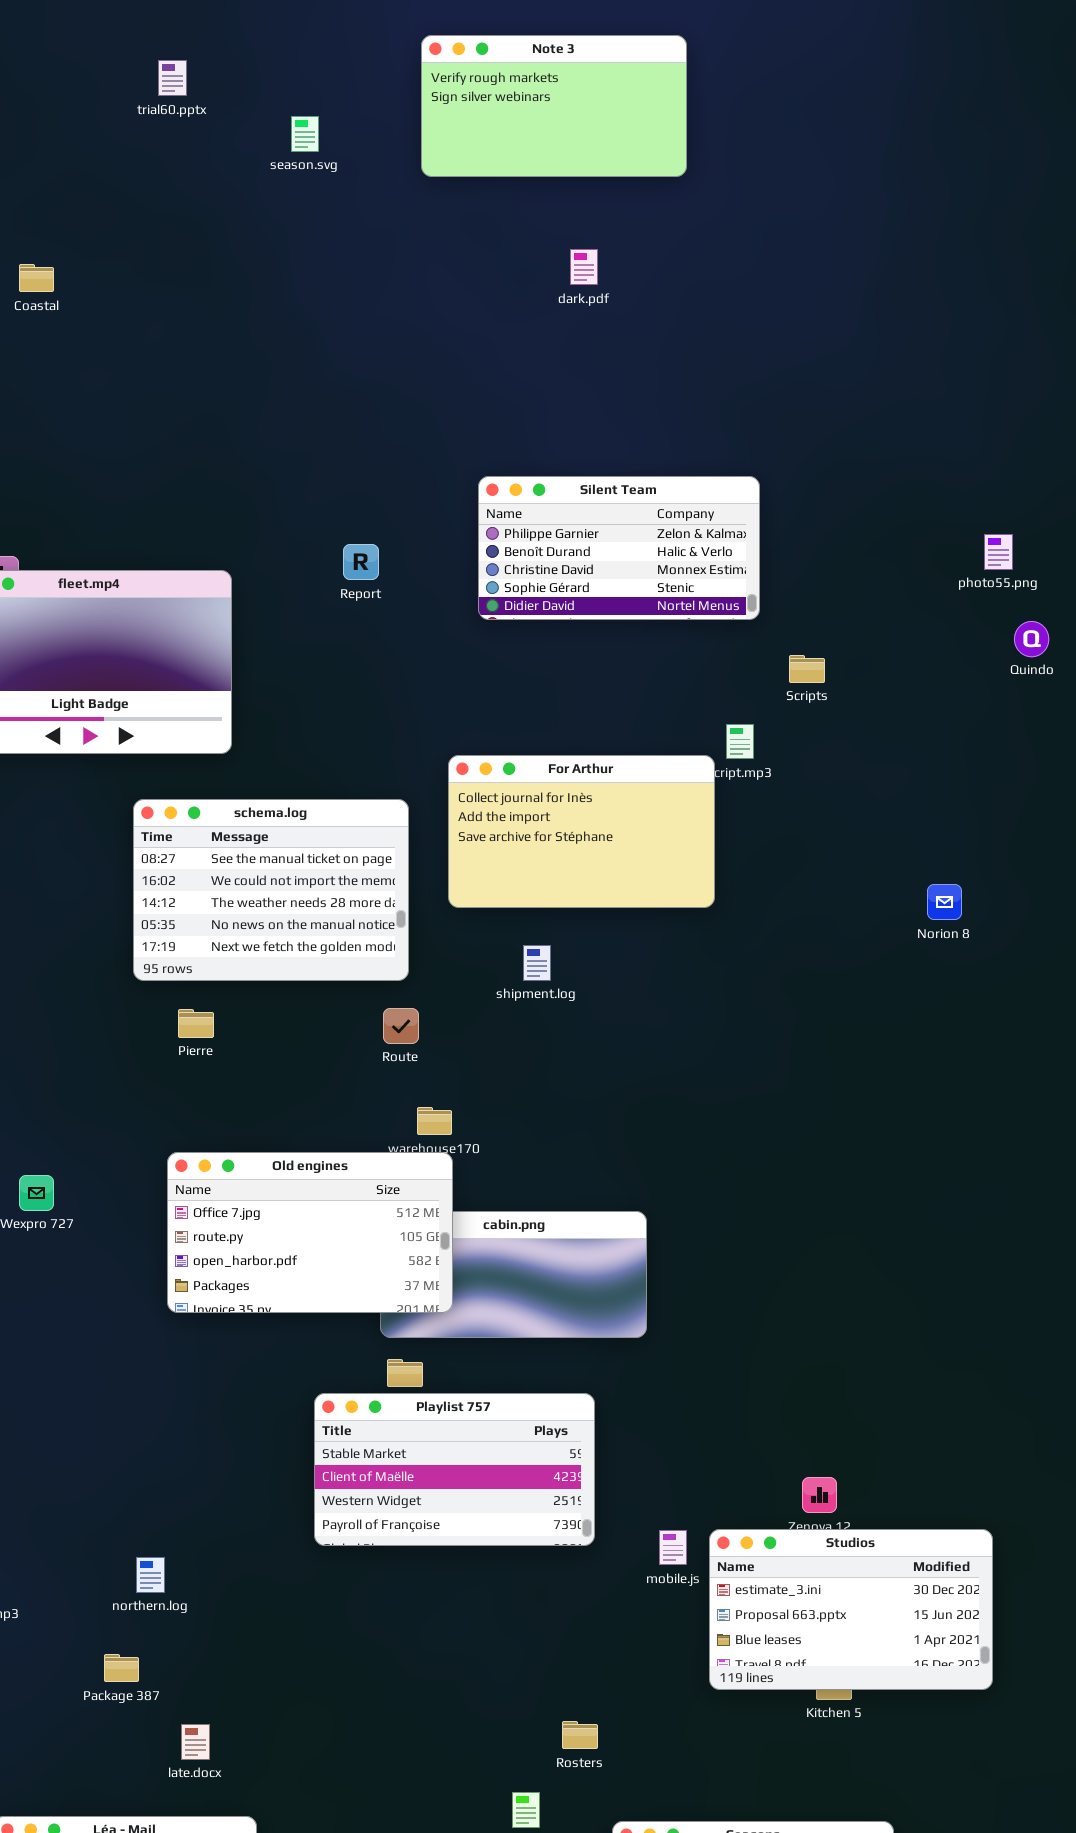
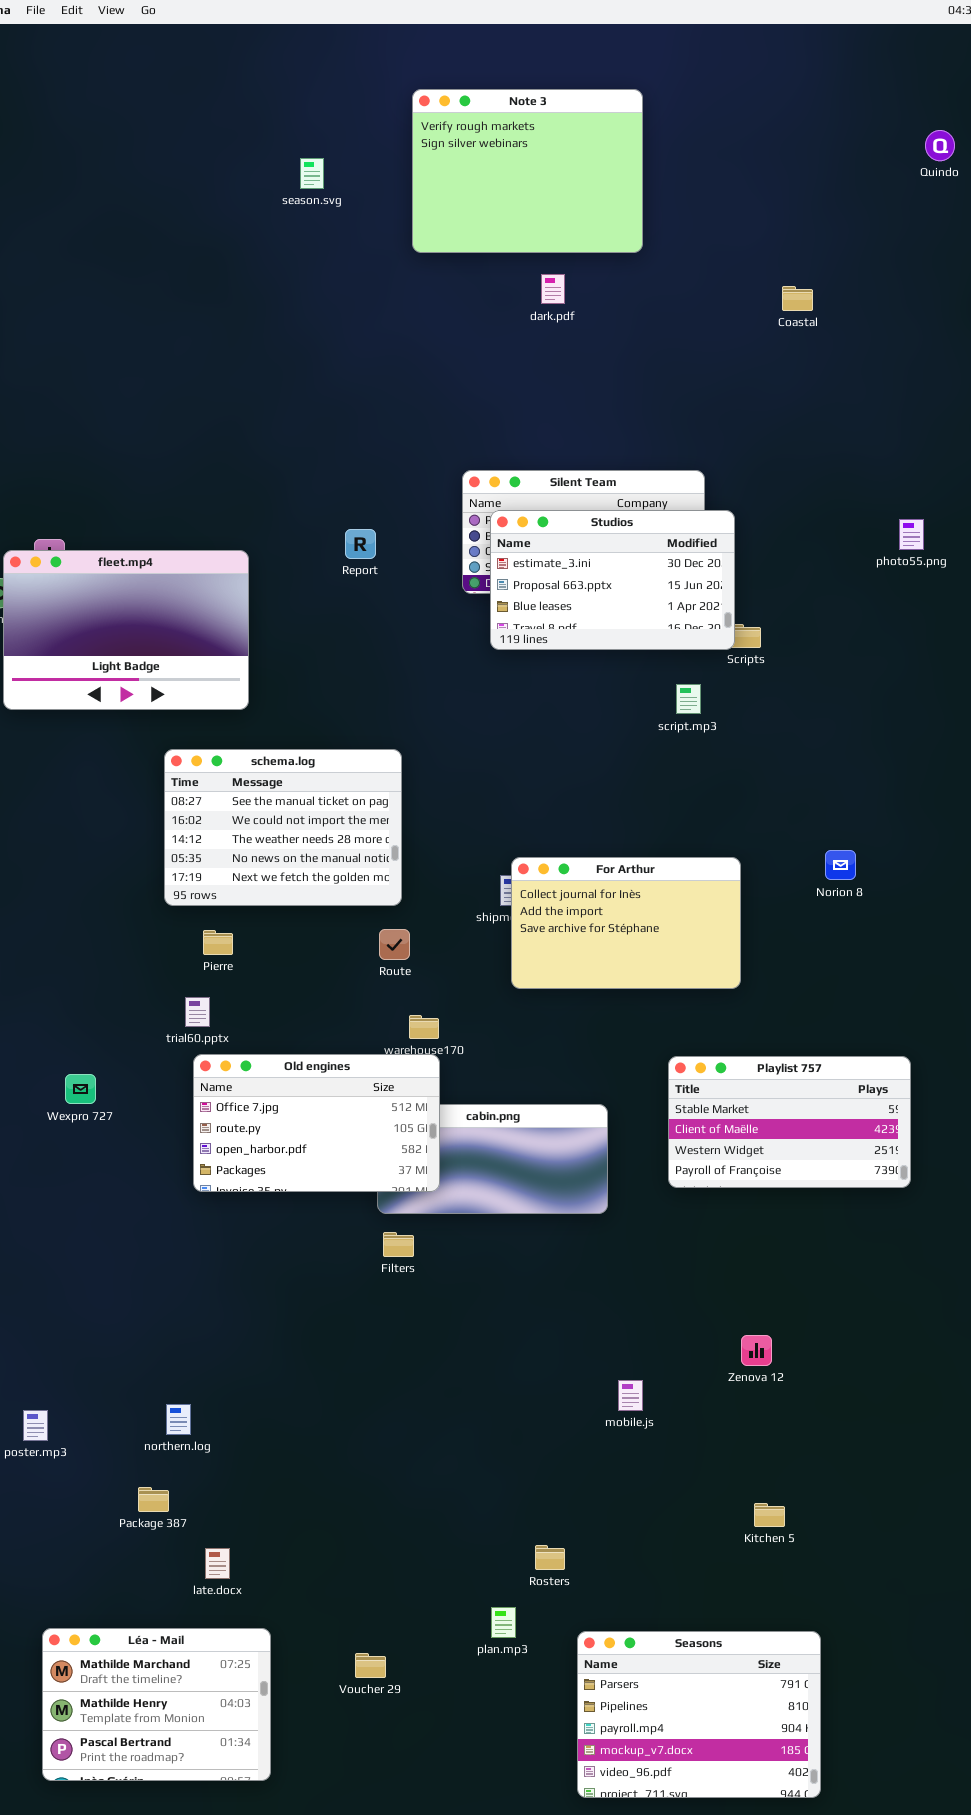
Note 3: [421,35,687,177] -> [412,89,643,253], resized
trial60.pptx: [158,60,187,96] -> [185,997,210,1027], moved
Coastal: [19,264,54,292] -> [782,286,813,311], moved
Quindo: [1014,621,1049,657] -> [925,130,955,161], moved
For Arthur: [448,755,715,908] -> [511,857,741,989], moved
Norion 8: [927,884,962,920] -> [825,850,856,880], moved
Playlist 757: [314,1393,595,1546] -> [668,1056,911,1188], moved
Studios: [709,1529,993,1690] -> [490,510,735,650], moved

